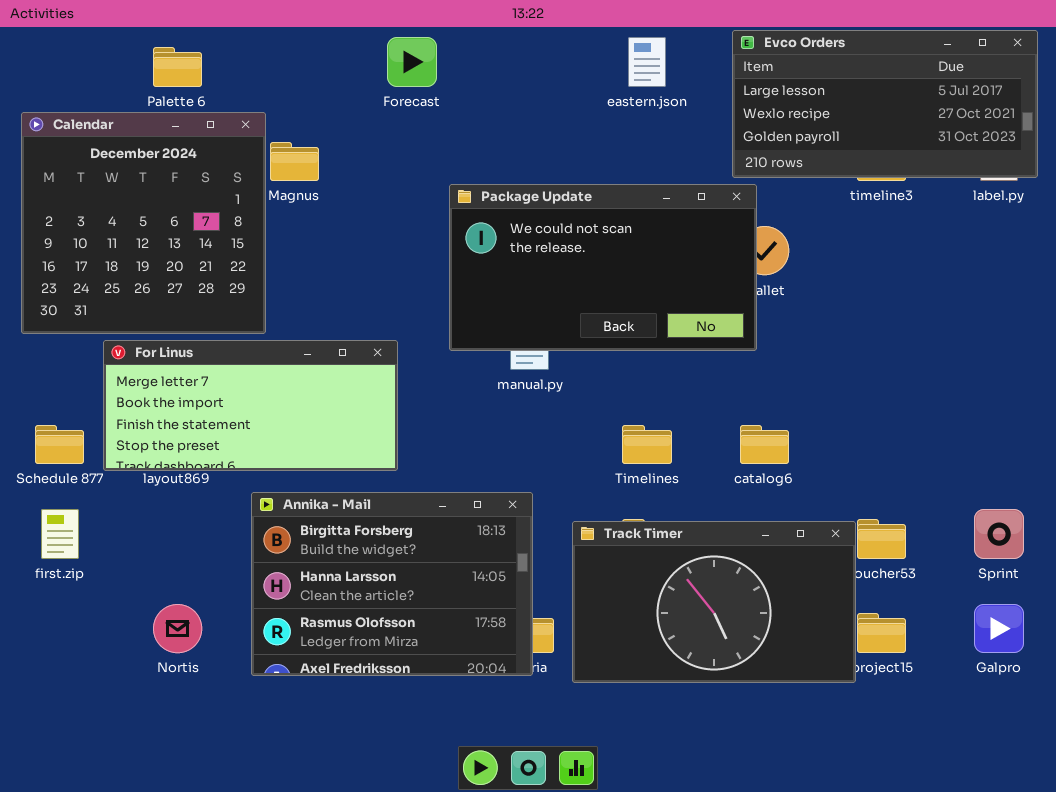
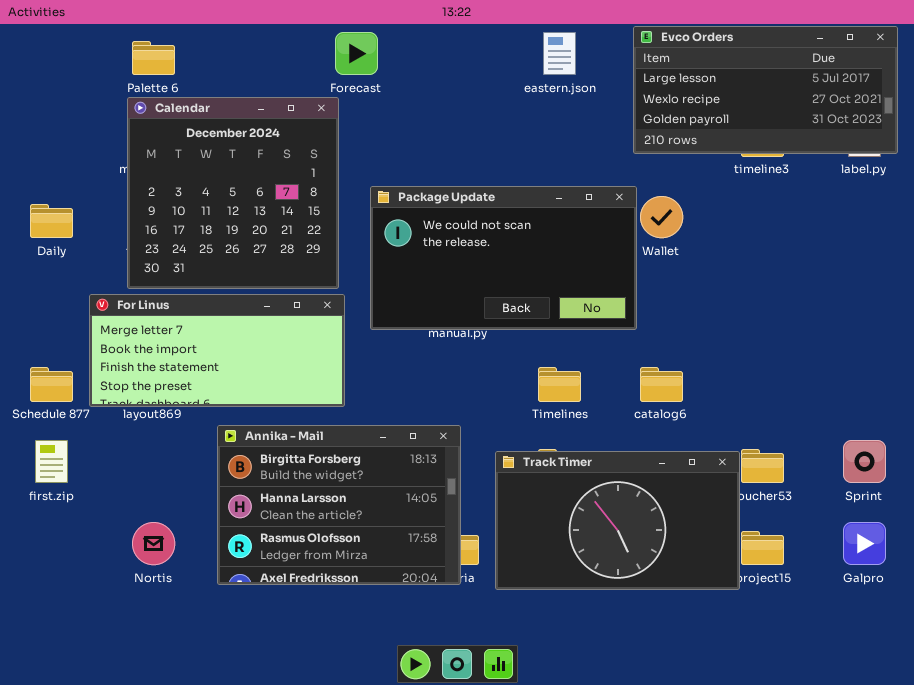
Calendar: [21,112,266,334] -> [127,97,339,289], moved
Package Update: [449,184,757,351] -> [370,186,637,330], moved

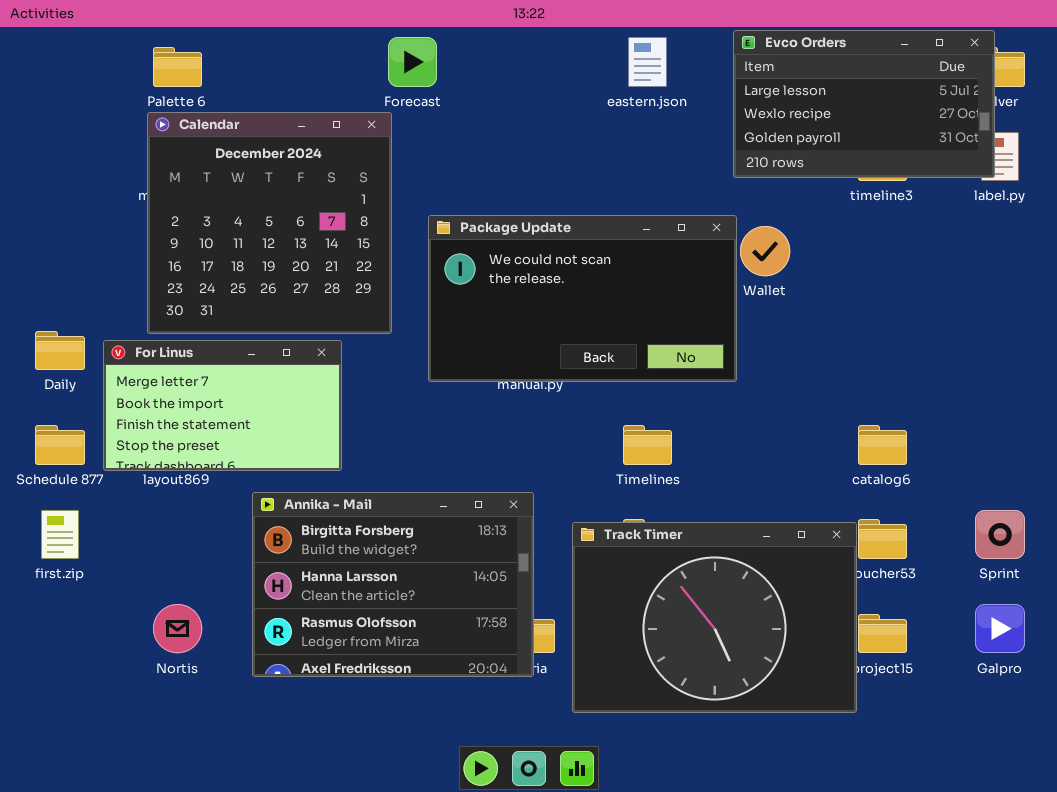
Evco Orders: [633,26,898,154] -> [733,30,995,178], resized
Daily: [30,204,73,238] -> [35,331,85,370], moved
For Linus: [89,294,345,407] -> [103,340,342,471], resized
catalog6: [640,367,683,402] -> [858,425,907,465], moved
Track Timer: [495,451,740,590] -> [572,522,857,713], resized

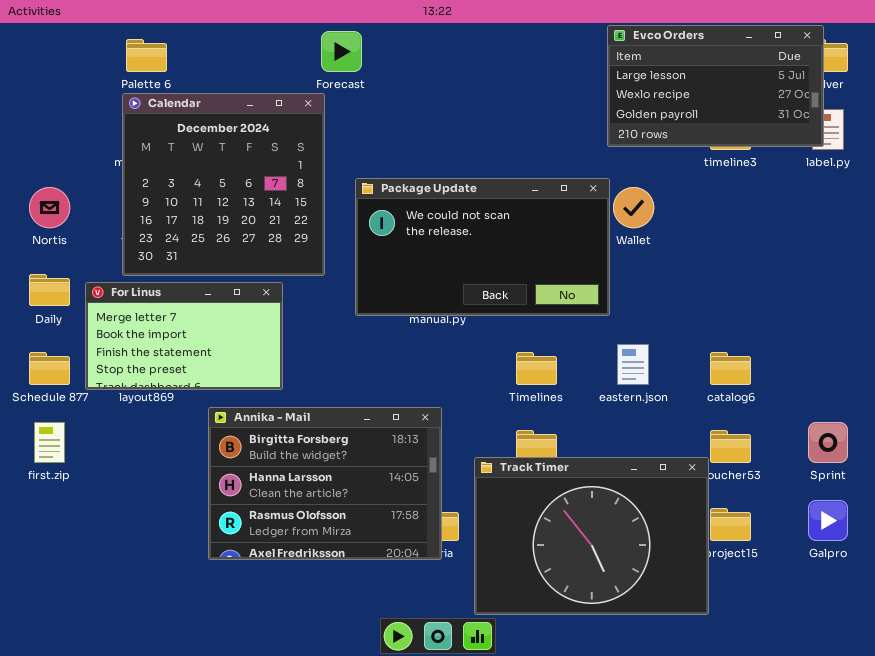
eastern.json: [628,37,667,87] -> [617,344,649,385], moved
Track Timer: [572,522,857,713] -> [474,457,709,615], moved
Nortis: [153,604,202,653] -> [29,187,70,228], moved

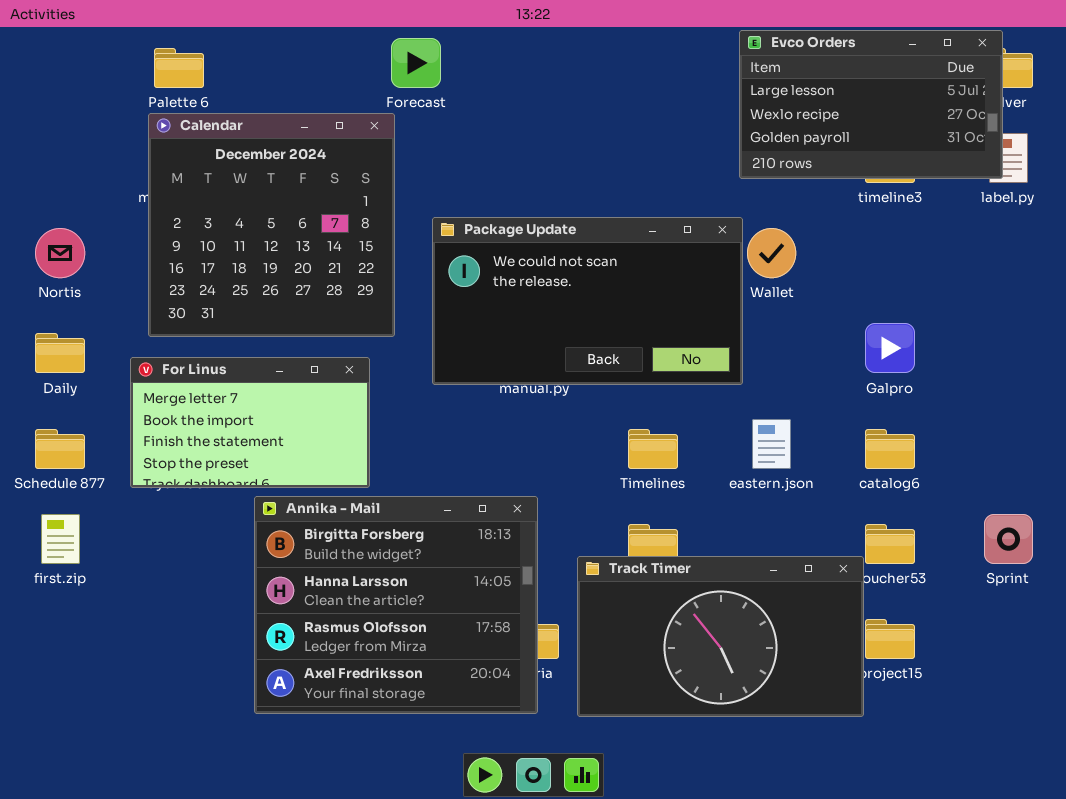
For Linus: [85,282,283,390] -> [130,357,370,488], moved
Annika - Mail: [208,407,442,560] -> [254,496,538,714], resized
Track Timer: [474,457,709,615] -> [577,556,864,717], resized
Galpro: [808,500,848,541] -> [865,323,915,373], moved

